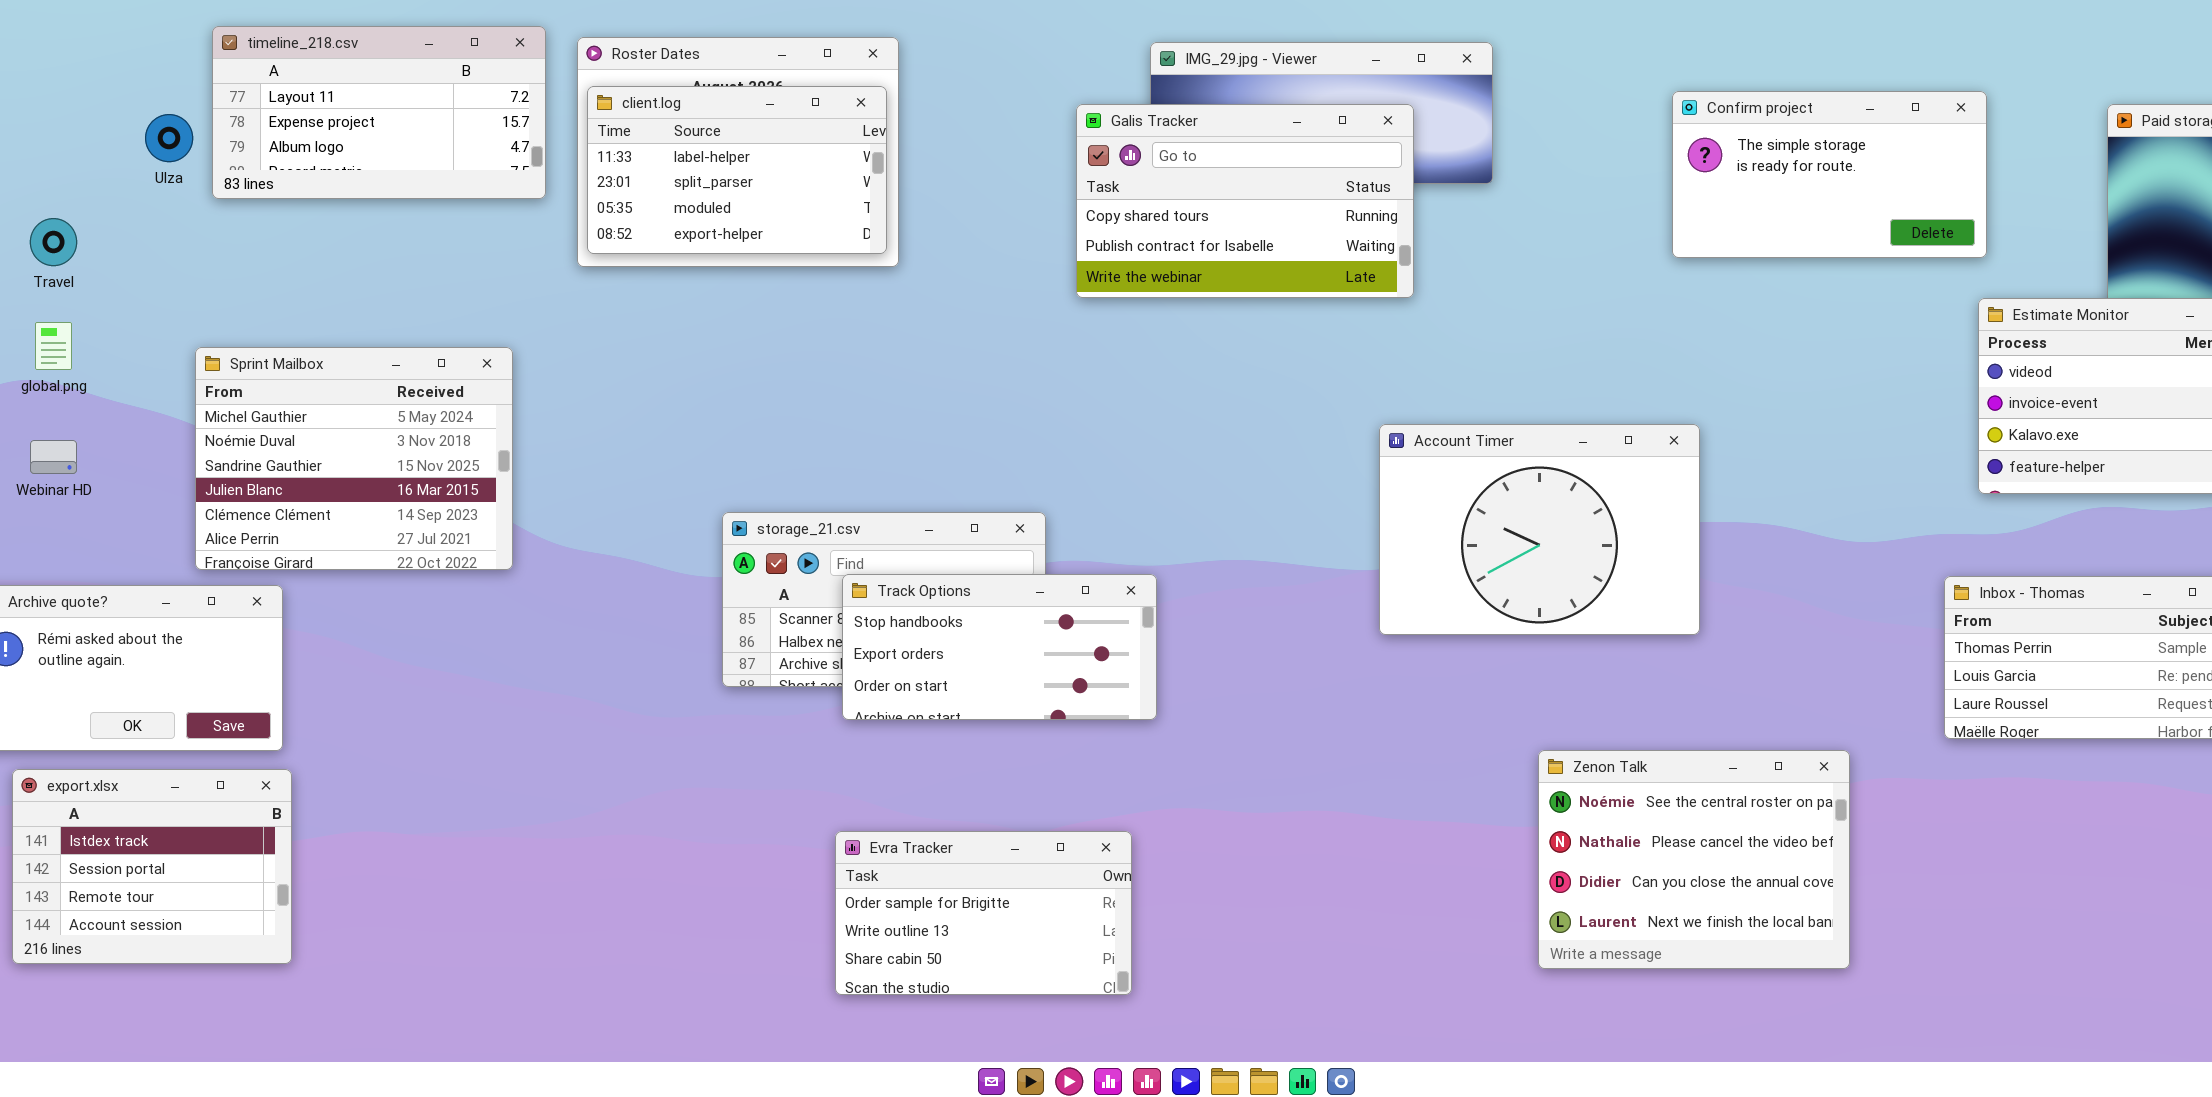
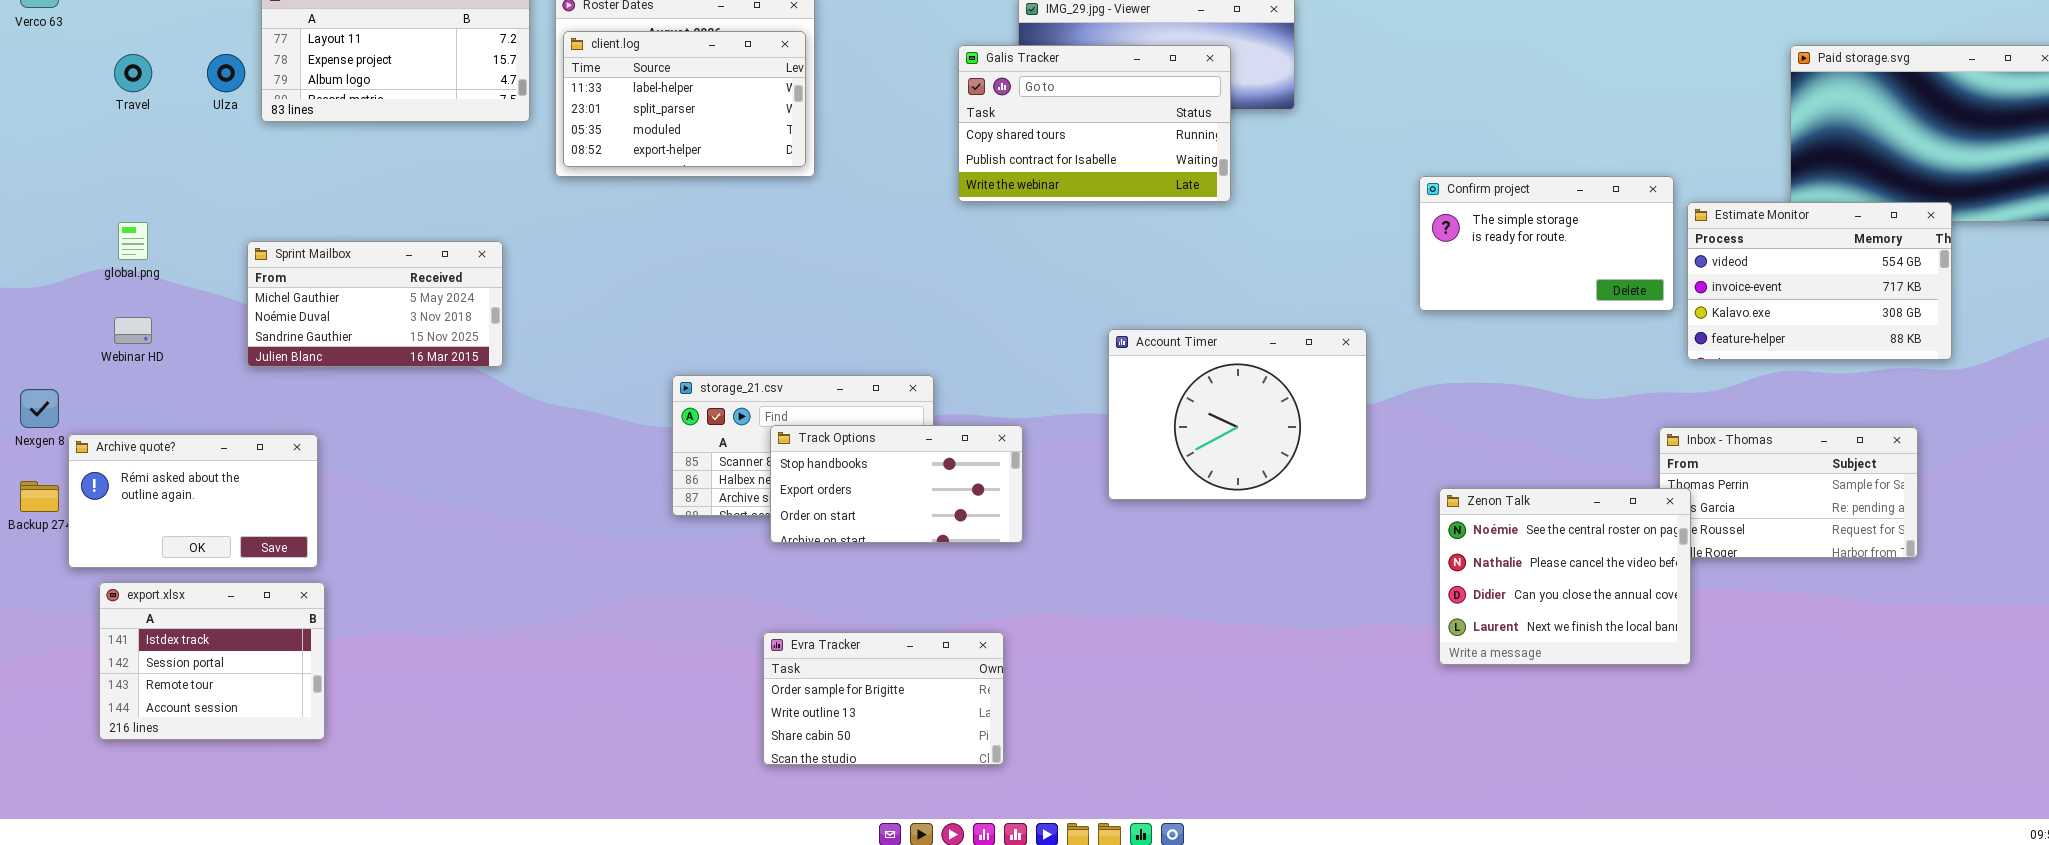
Confirm project: [1672,91,1987,258] -> [1419,176,1674,311], moved
Travel: [30,218,77,266] -> [114,54,152,92], moved
Sprint Mailbox: [195,347,513,570] -> [247,241,503,367], resized
Account Timer: [1379,424,1700,635] -> [1108,329,1367,500], moved
Zenon Talk: [1538,750,1850,969] -> [1439,488,1691,665], moved

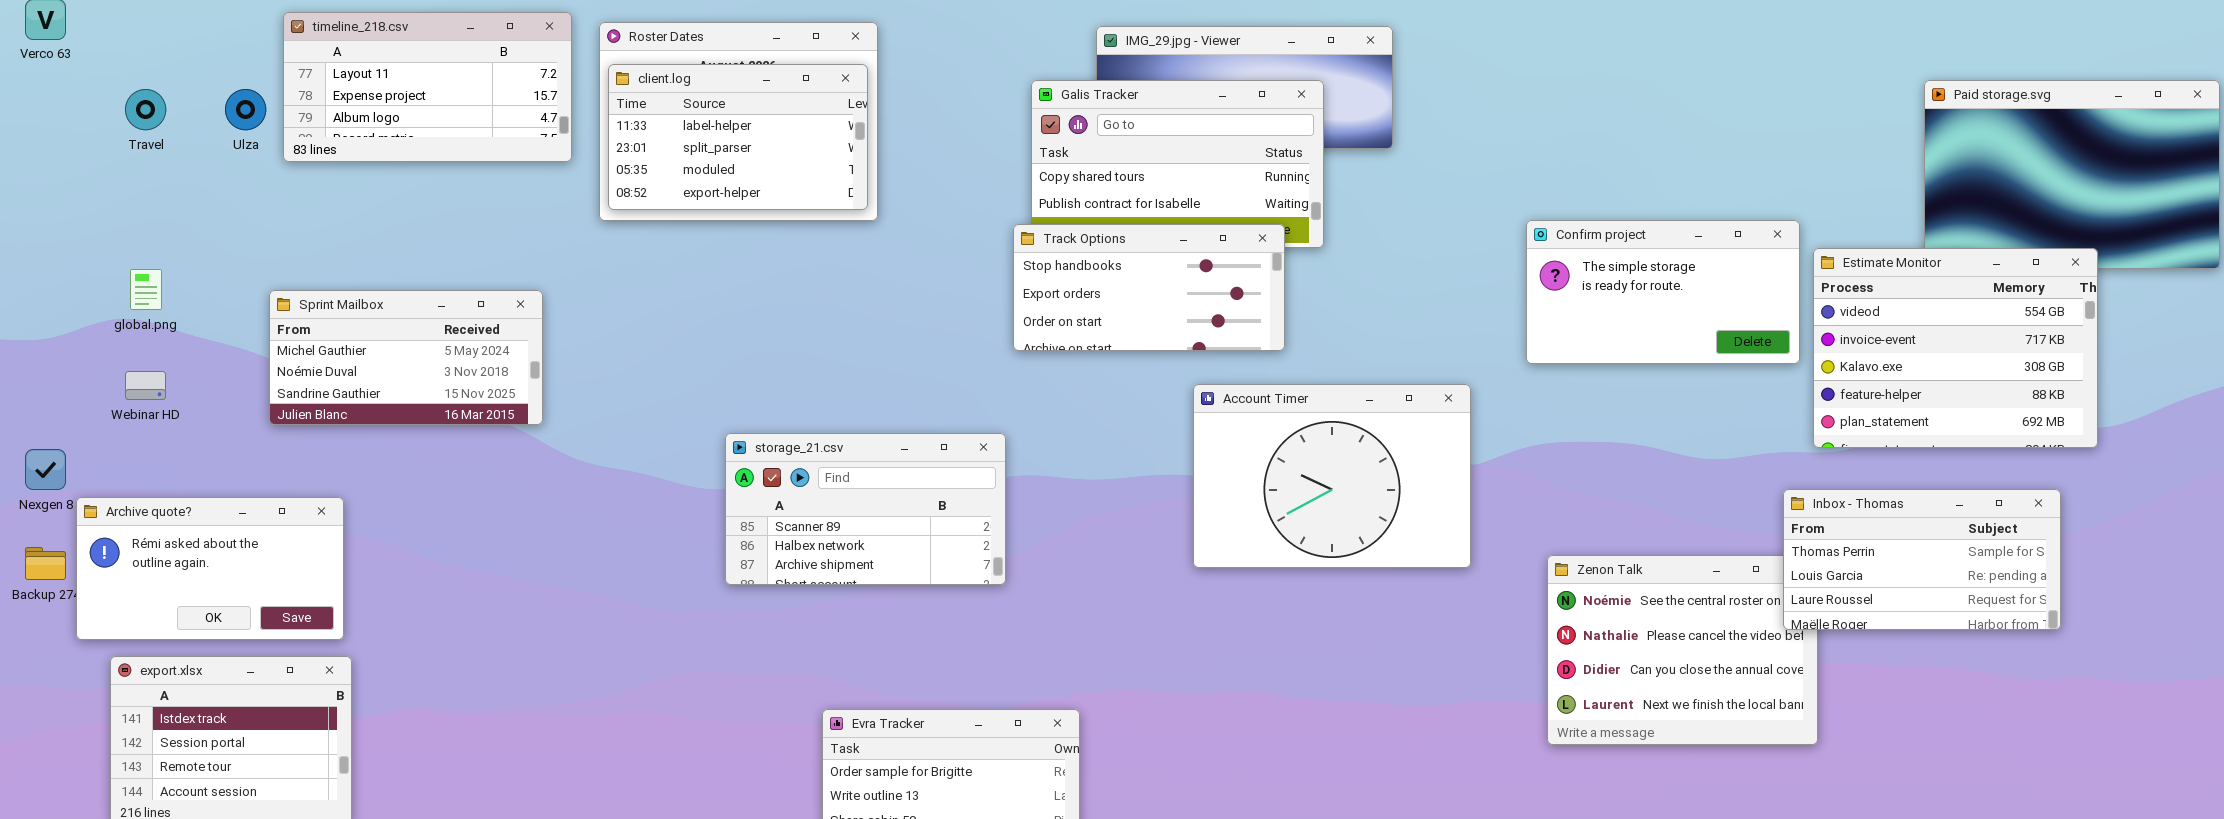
Estimate Monitor: [1687,202,1952,360] -> [1813,248,2098,448], resized
Track Options: [770,425,1023,543] -> [1013,224,1285,351], moved
Inbox - Thomas: [1659,427,1918,558] -> [1783,489,2061,630], raised

